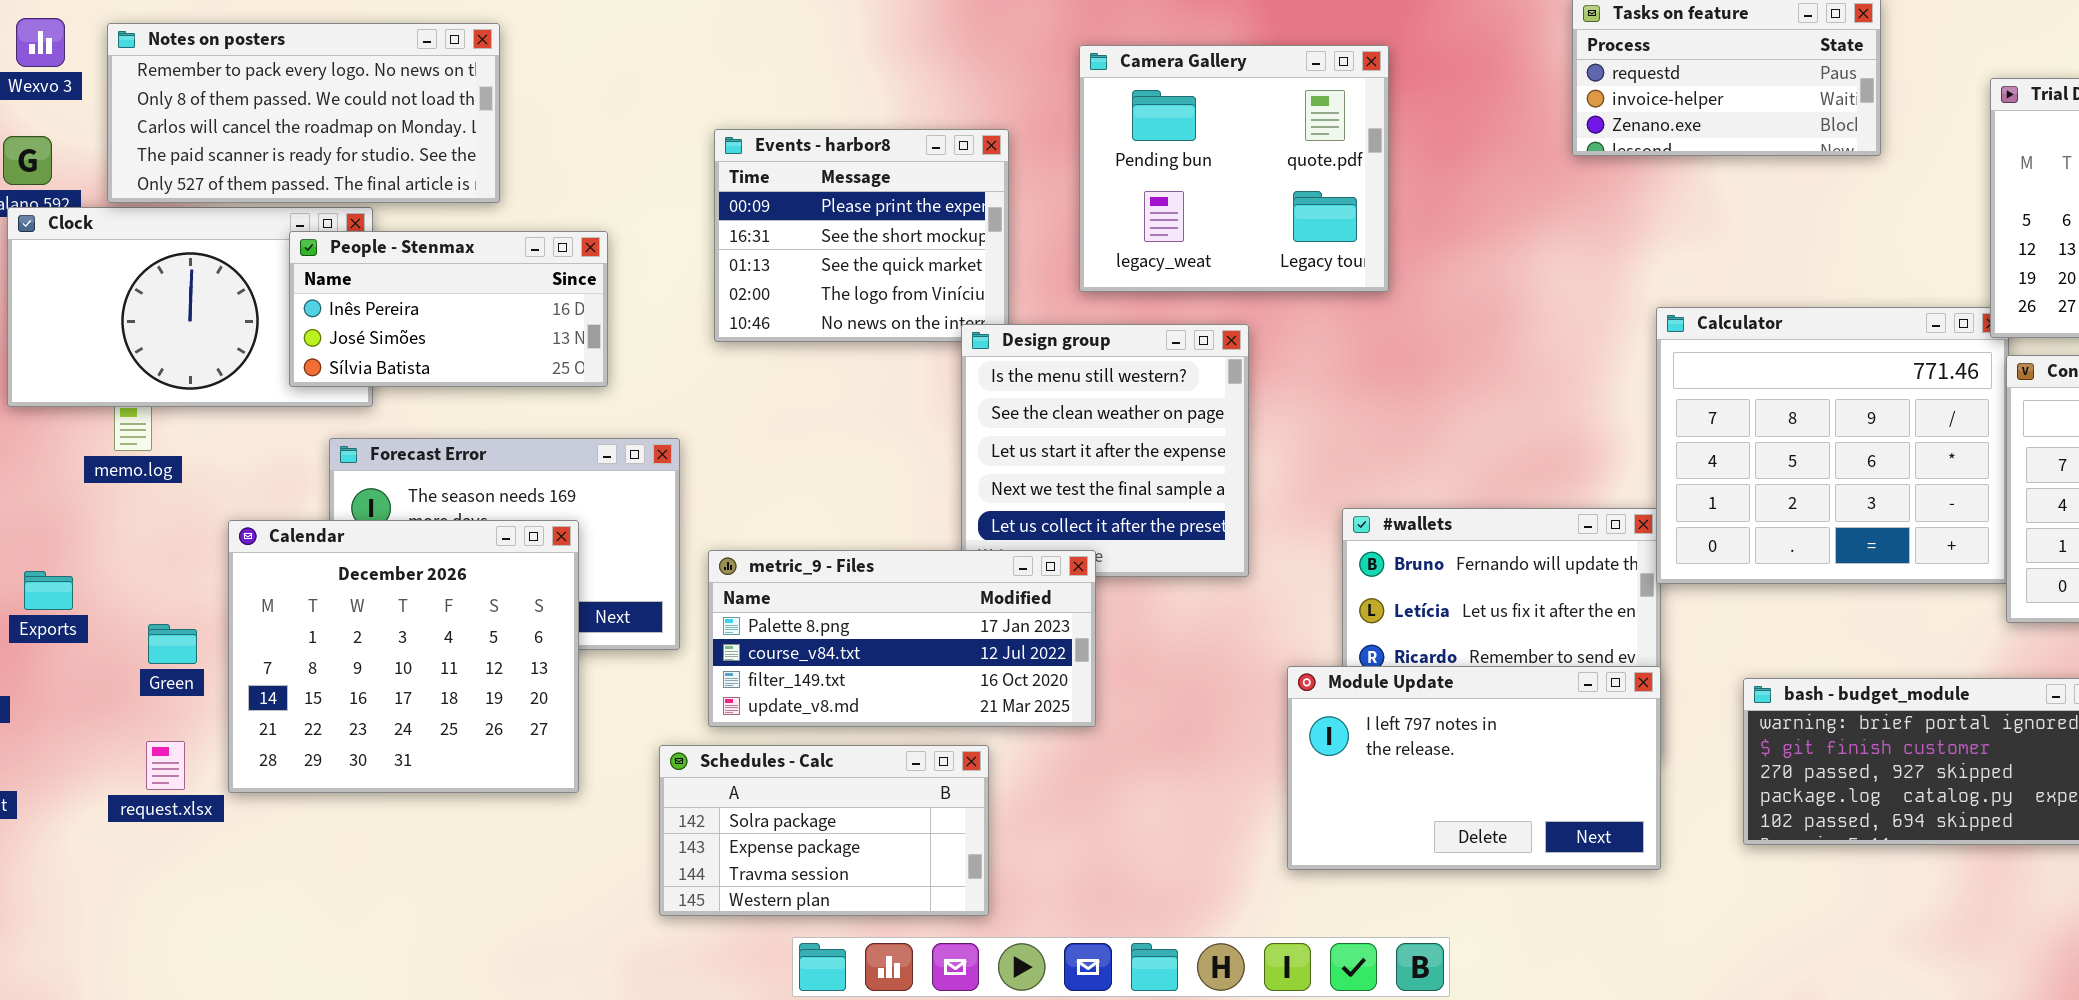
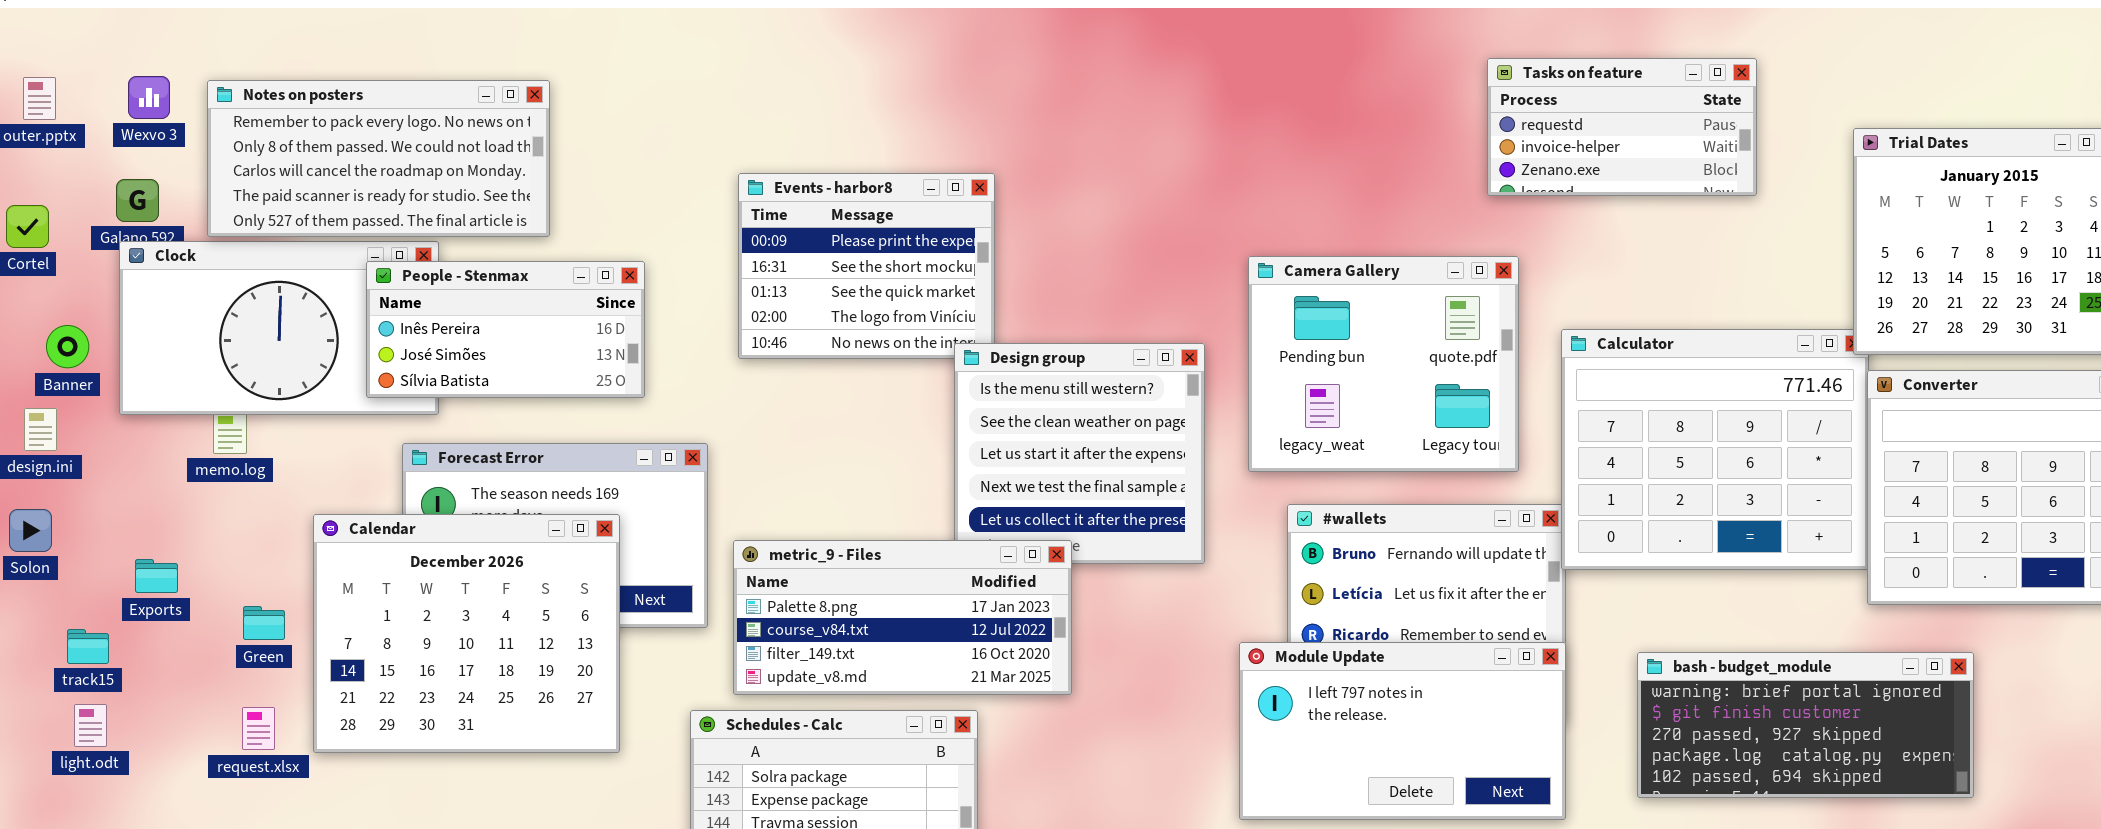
Camera Gallery: [1079,45,1389,292] -> [1248,256,1519,472], moved

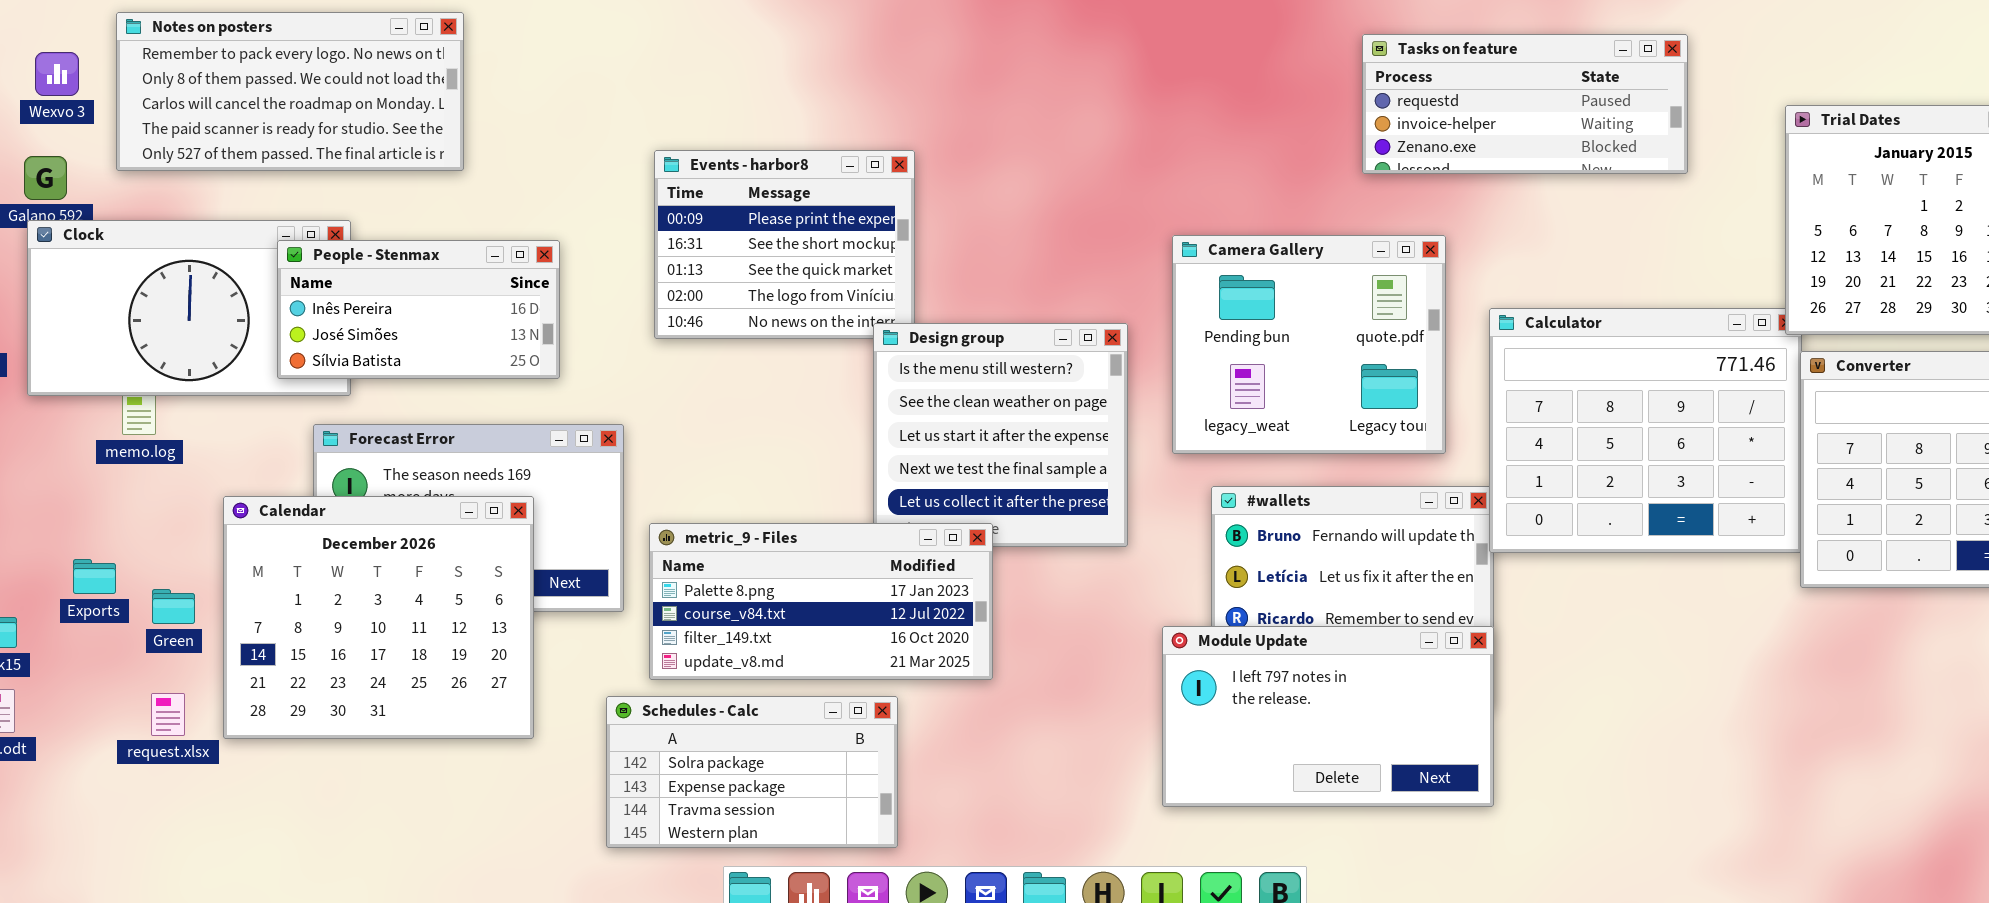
Tasks on feature: [1487,58,1757,196] -> [1362,34,1688,174], resized
Notes on posters: [207,80,550,237] -> [116,12,464,171], moved
Exports: [135,559,178,593] -> [73,559,116,594], moved
bash - budget_module: [1637,652,1974,798] -> none, closed

